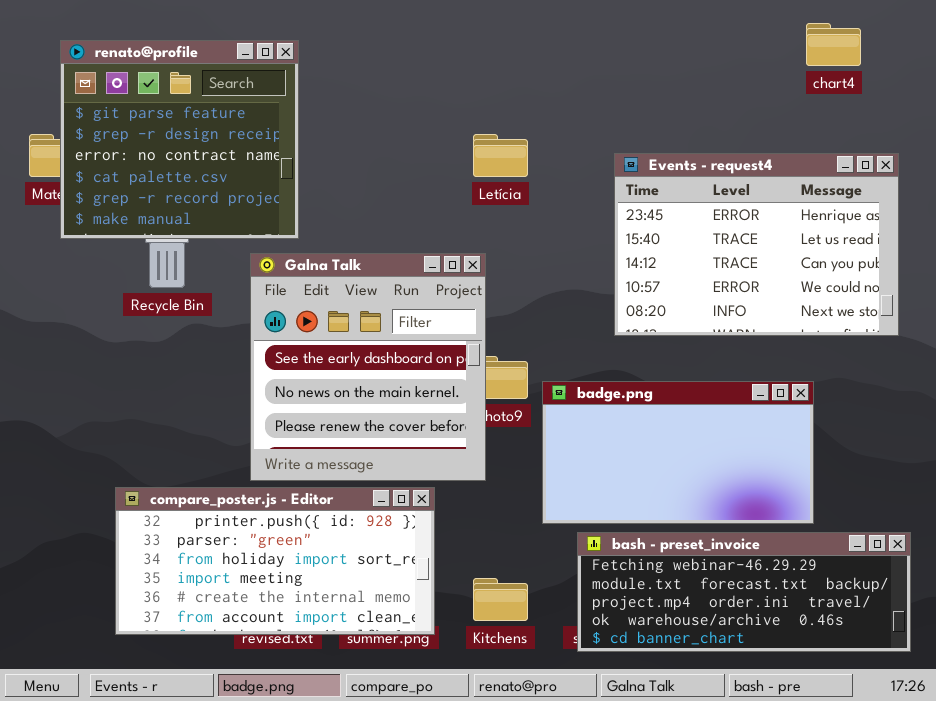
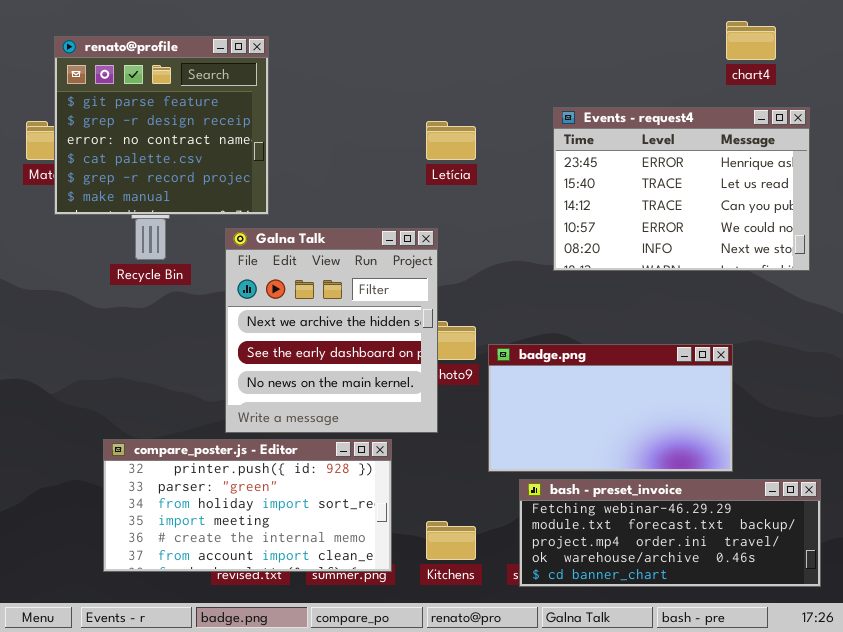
Events - request4: [614,153,899,336] -> [553,107,810,271], moved
Galna Talk: [250,253,486,481] -> [225,228,438,433], scrolled up 1 row

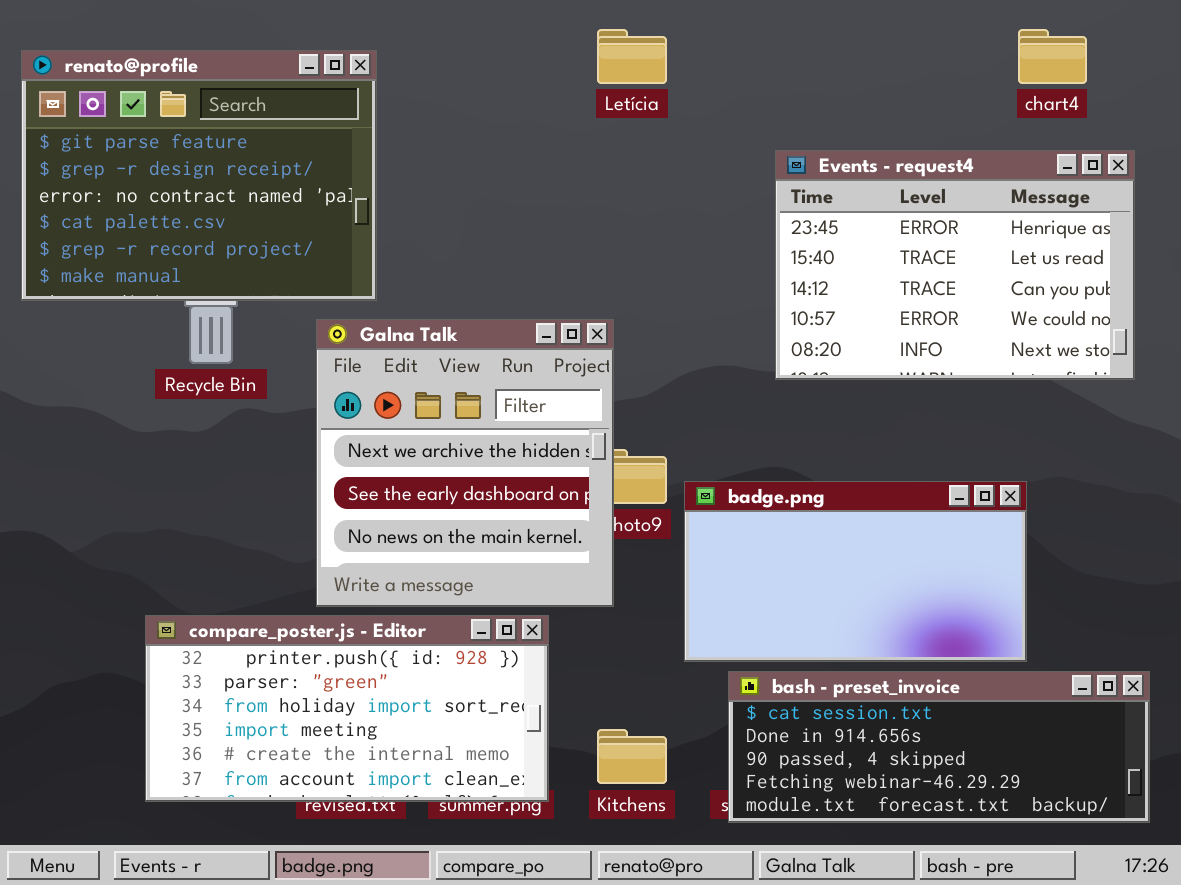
renato@profile: [54,36,269,215] -> [21,50,377,301], resized
Letícia: [426,121,476,160] -> [597,29,667,84], moved
bash - preset_invoice: [519,479,821,587] -> [728,671,1150,823], scrolled up 3 rows

